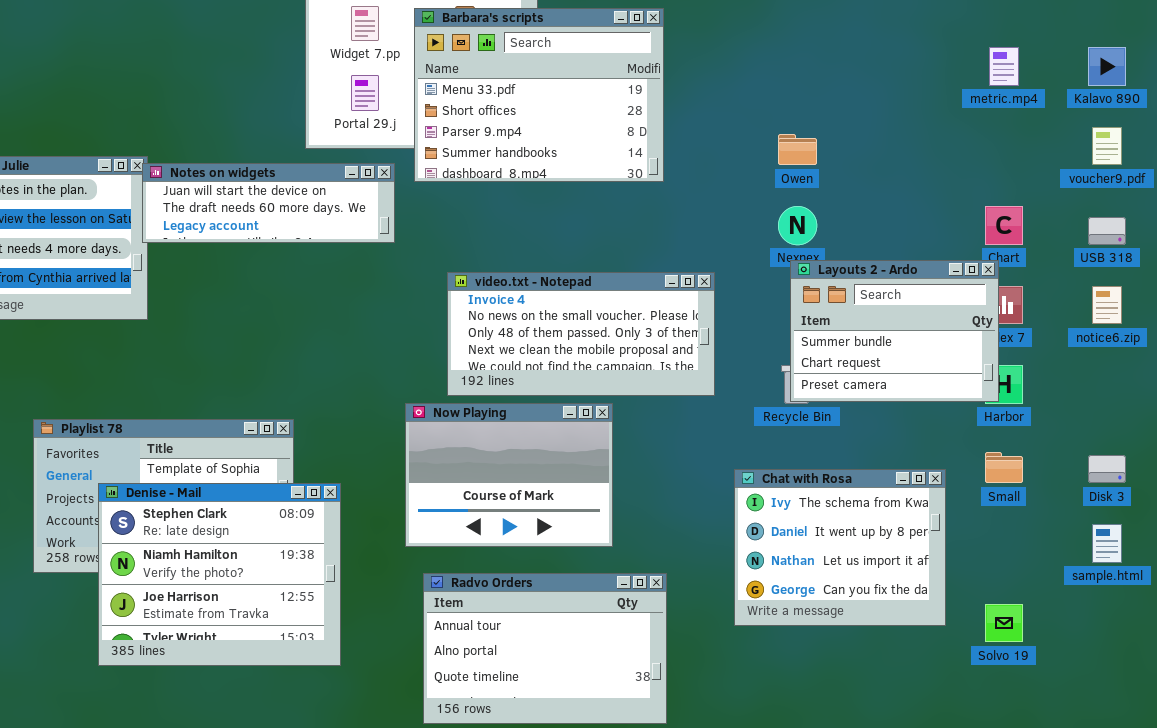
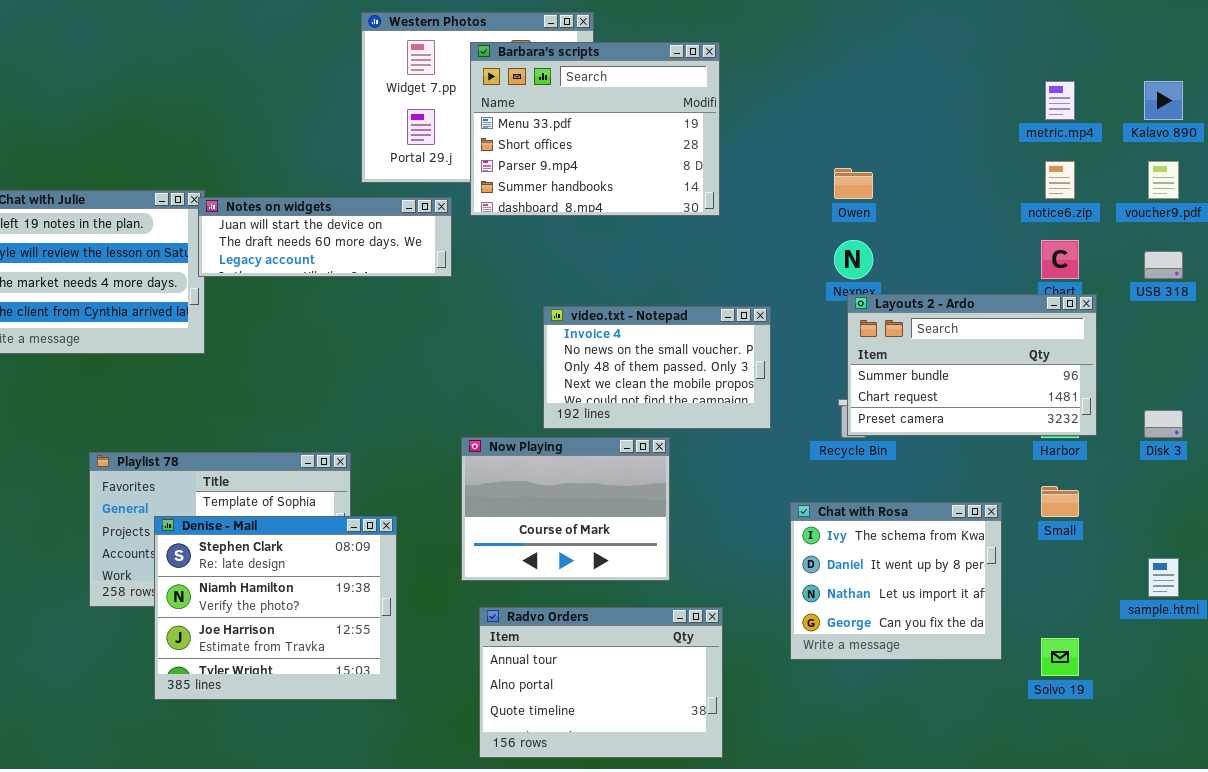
Layouts 2 - Ardo: [790,260,999,402] -> [847,294,1097,436], resized
video.txt - Notepad: [447,272,715,396] -> [543,306,771,429], resized
notice6.zip: [1092,286,1122,324] -> [1045,161,1075,199], moved
Disk 3: [1088,455,1126,483] -> [1144,410,1183,438], moved

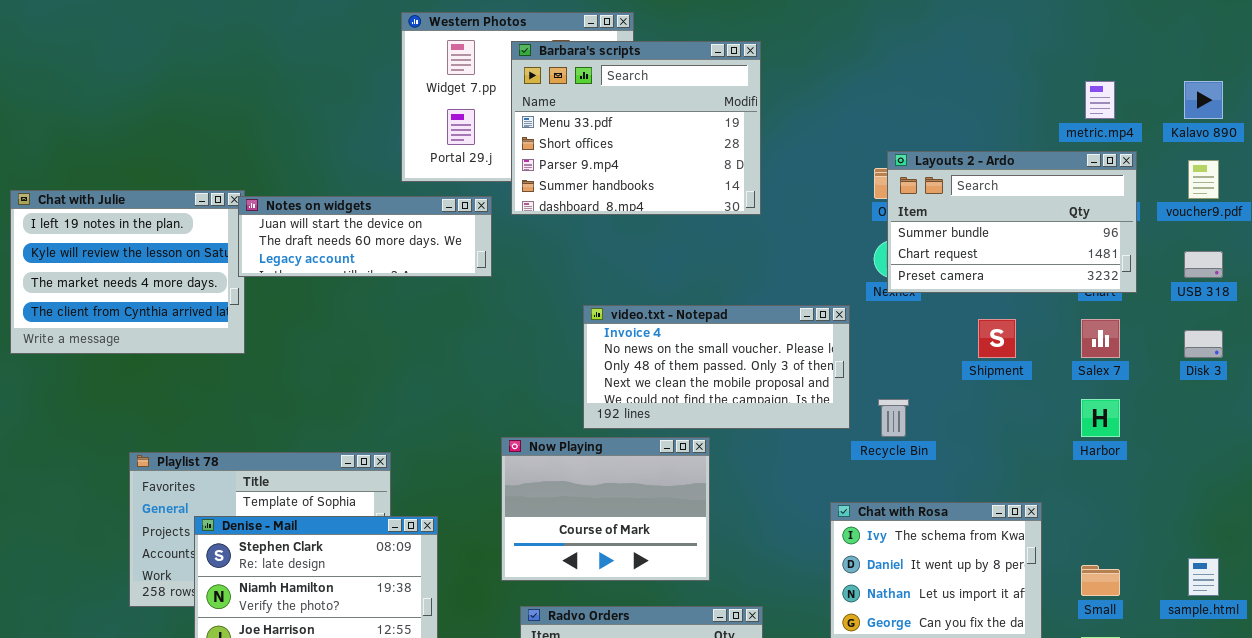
Layouts 2 - Ardo: [847,294,1097,436] -> [887,151,1137,293], moved
video.txt - Notepad: [543,306,771,429] -> [583,305,850,429], resized
Disk 3: [1144,410,1183,438] -> [1184,330,1223,358], moved
Small: [1041,486,1079,517] -> [1081,565,1120,596], moved

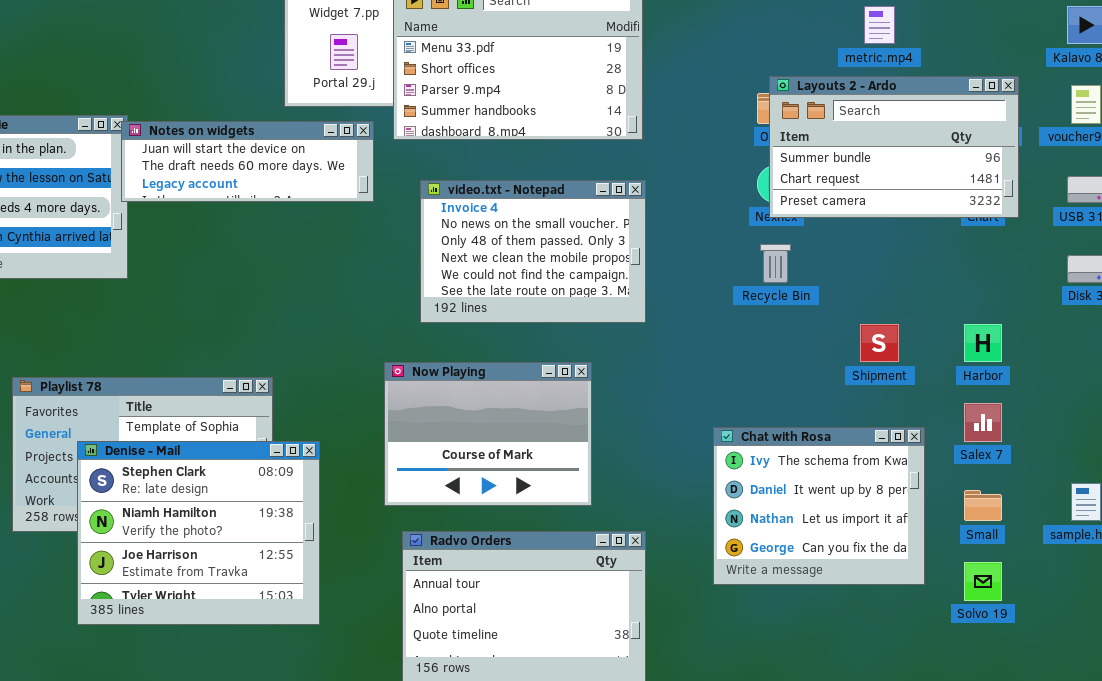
metric.mp4: [1085,81,1115,119] -> [864,6,895,44], moved
video.txt - Notepad: [583,305,850,429] -> [420,180,646,323], moved, resized
Shipment: [978,319,1016,358] -> [860,324,899,362], moved
Salex 7: [1081,319,1120,358] -> [964,403,1002,442], moved
Recycle Bin: [878,399,909,437] -> [760,244,791,283], moved

